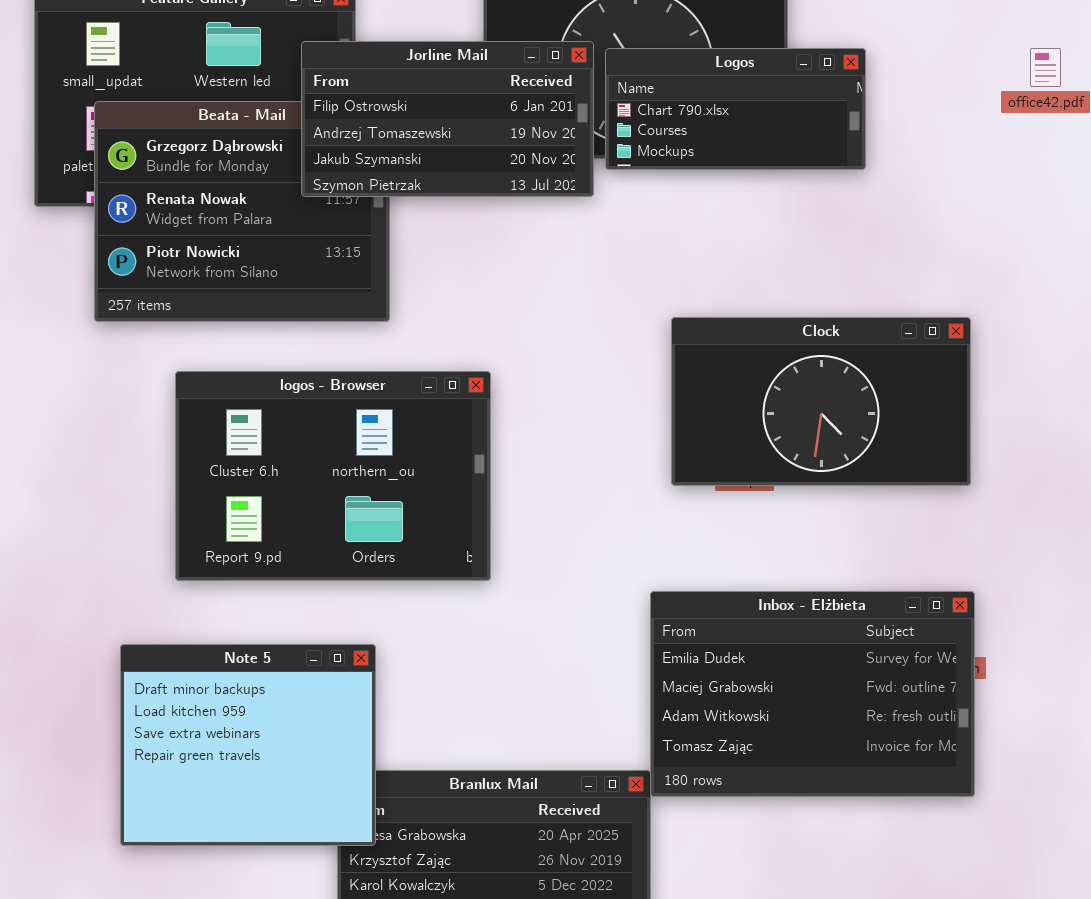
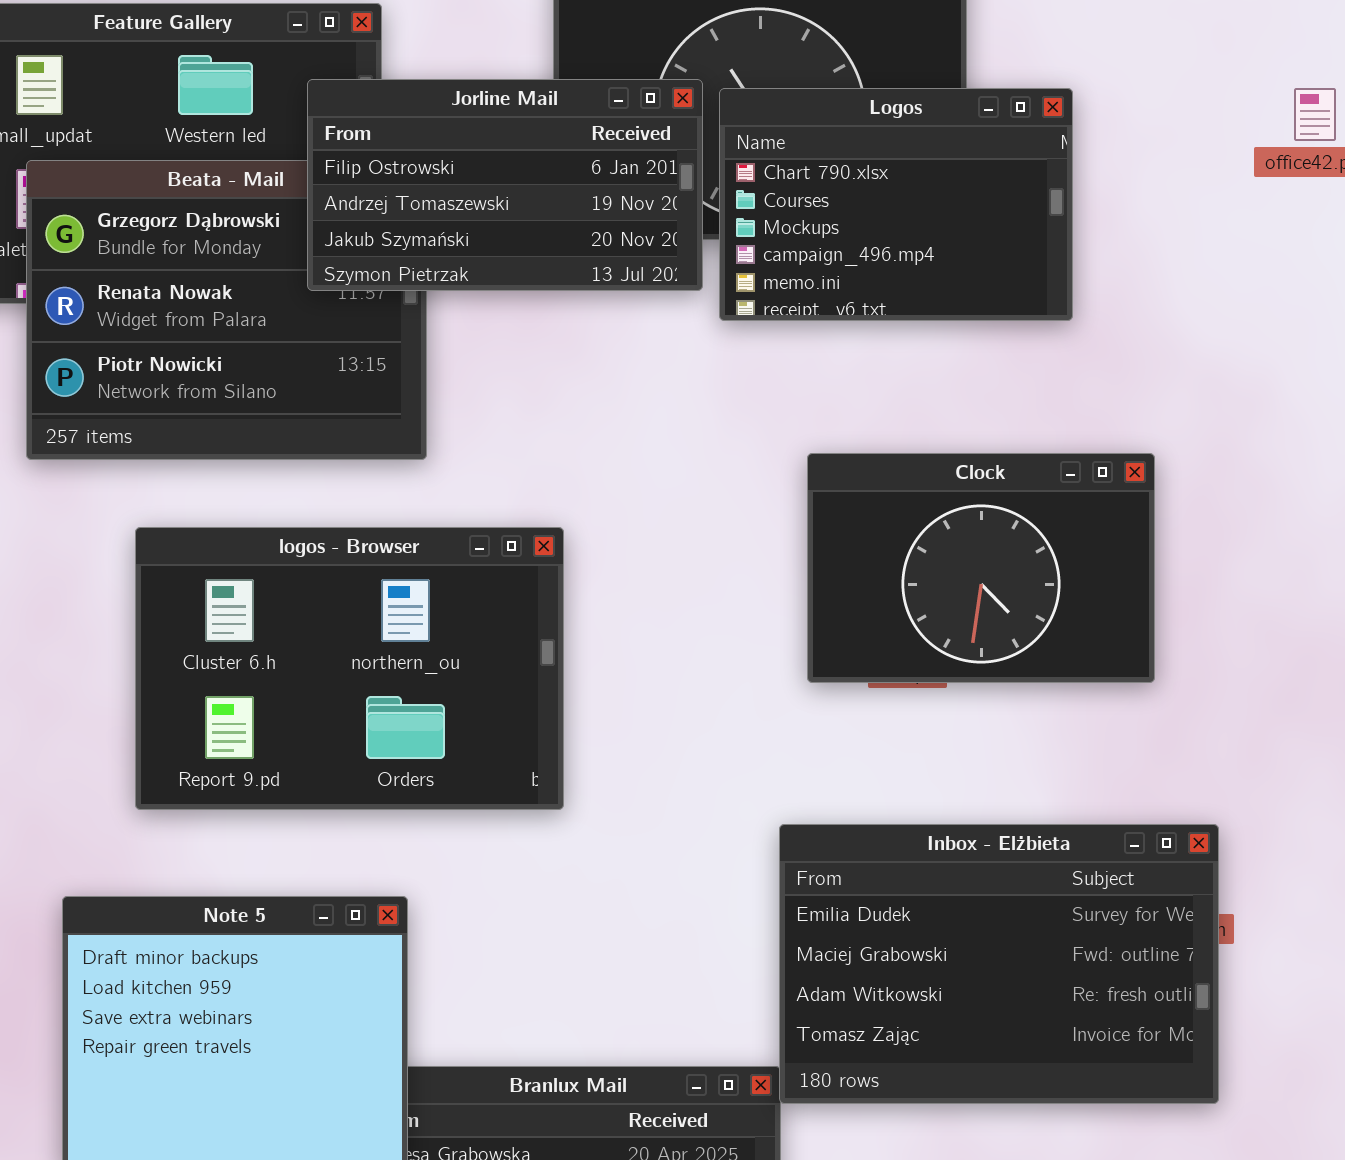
Logos: [605,48,866,170] -> [719,88,1073,321], resized
Clock: [671,317,971,486] -> [807,453,1155,683], resized

